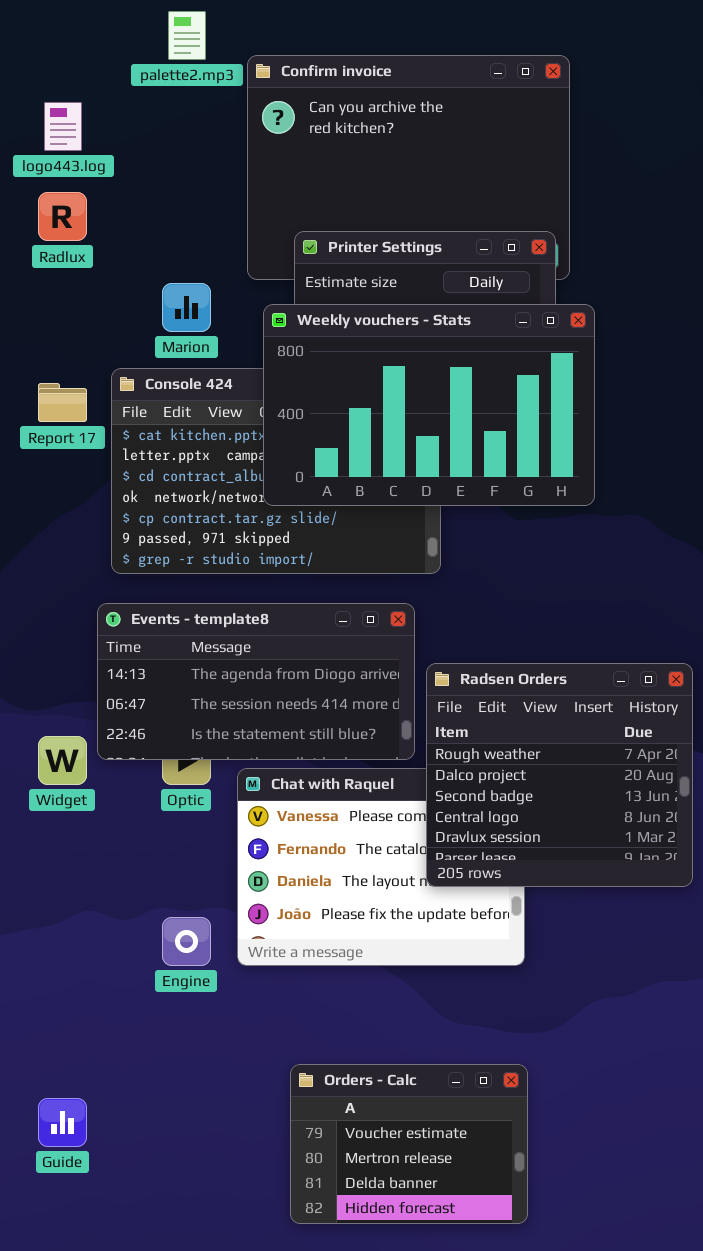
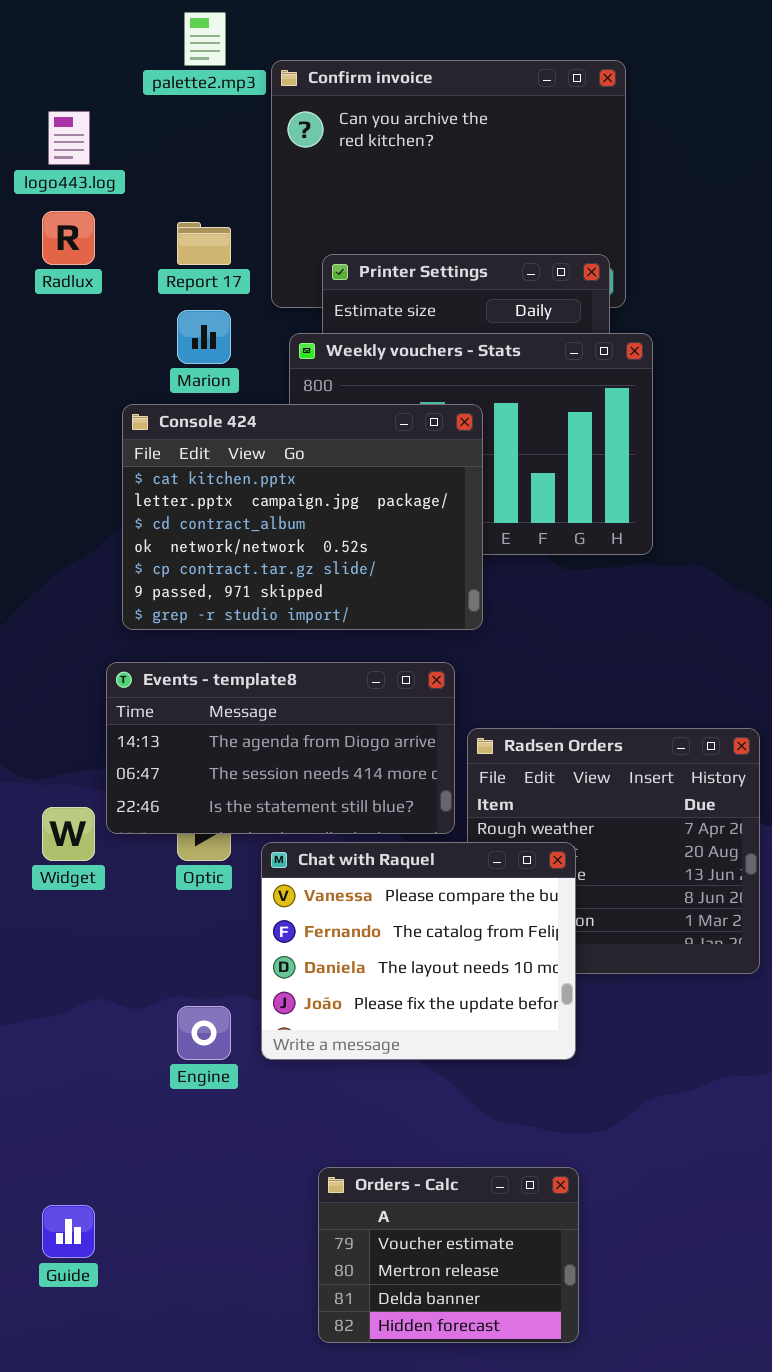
Console 424: [111,368,441,574] -> [122,404,483,630], raised
Report 17: [38,383,87,422] -> [177,222,231,265], moved
Chat with Raquel: [237,768,525,966] -> [261,842,576,1060], raised

